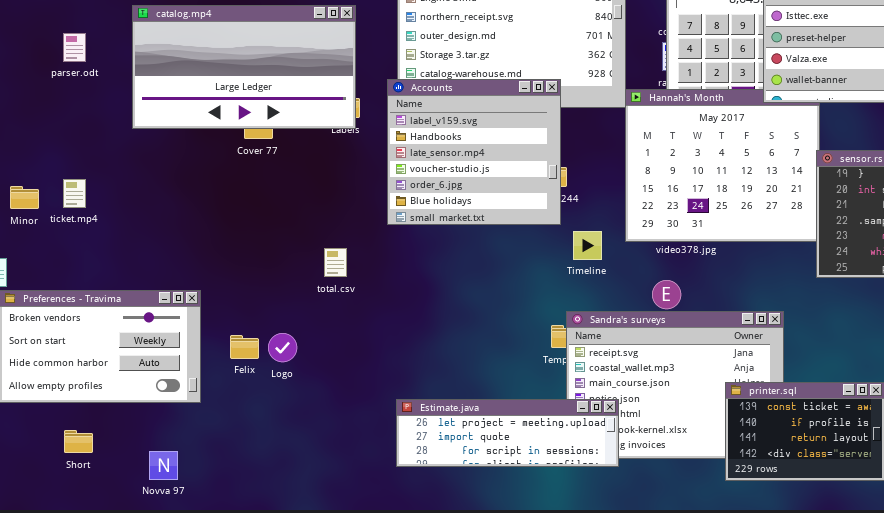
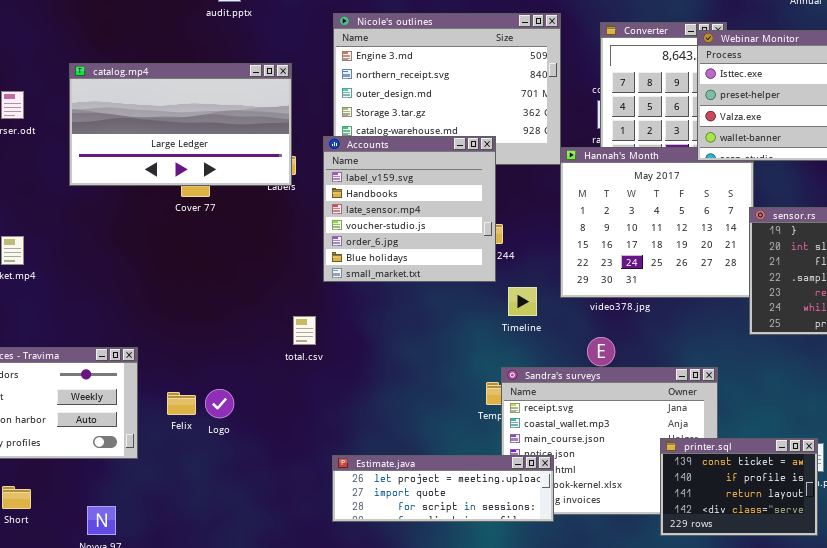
total.csv: [324,248,347,277] -> [293,316,316,345], moved

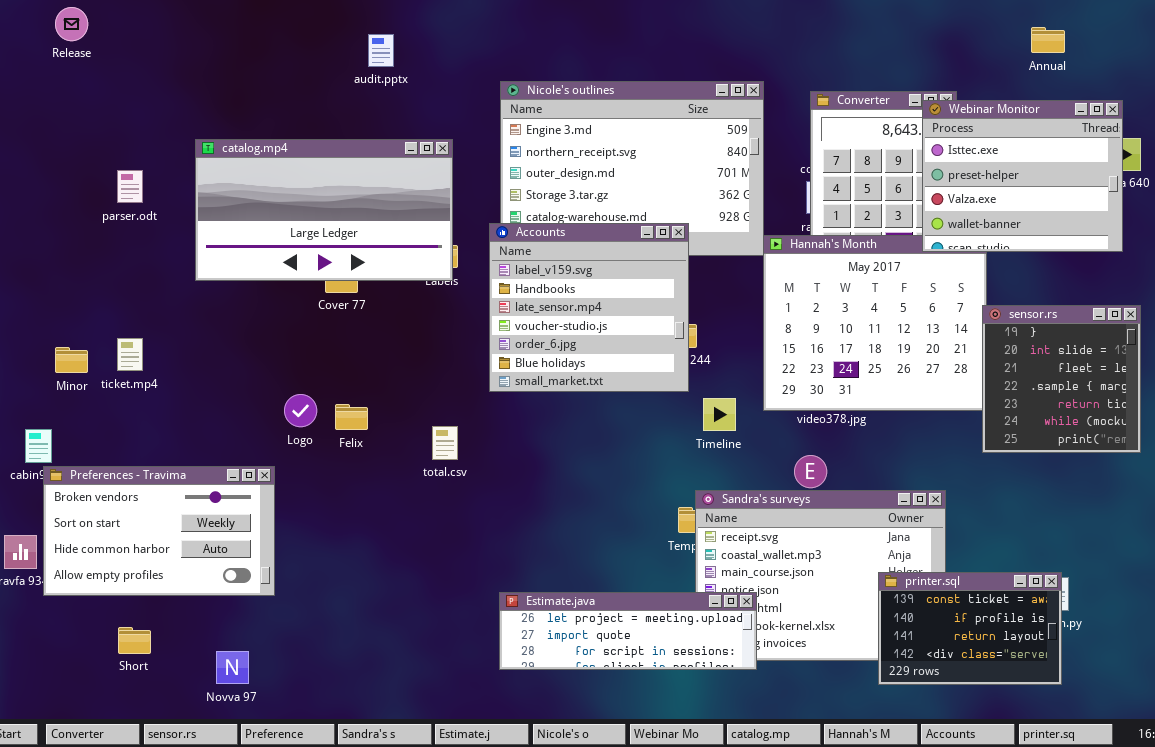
total.csv: [293,316,316,345] -> [432,426,458,460], moved
Logo: [205,389,234,418] -> [284,394,317,427], moved
Felix: [167,392,196,415] -> [335,404,368,430], moved

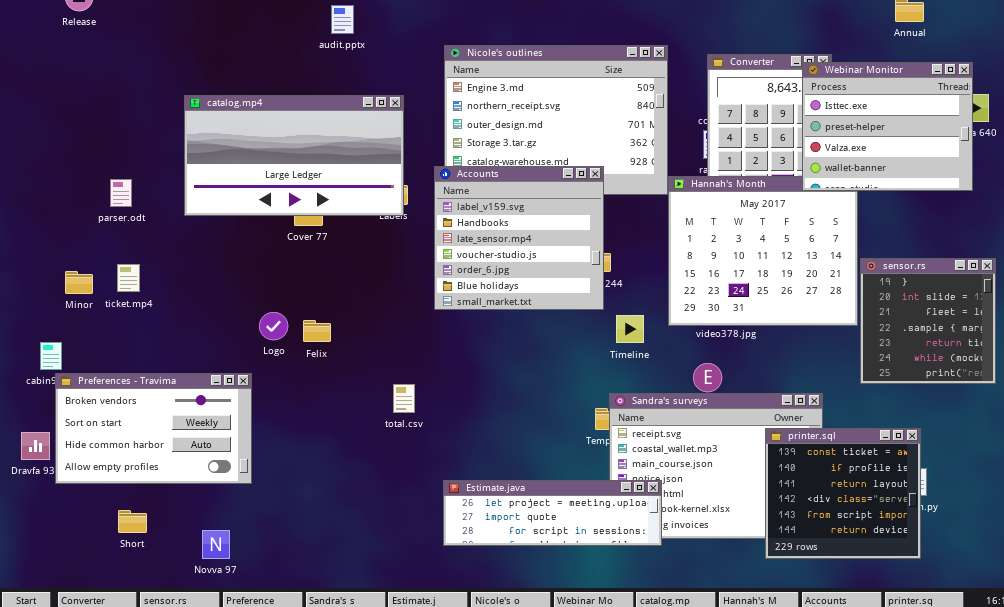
parser.odt: [117,170,143,203] -> [110,179,132,207], moved
sensor.rs: [982,305,1141,453] -> [860,258,996,384], moved
total.csv: [432,426,458,460] -> [393,384,415,413], moved
printer.sql: [878,572,1062,685] -> [765,428,921,559], resized

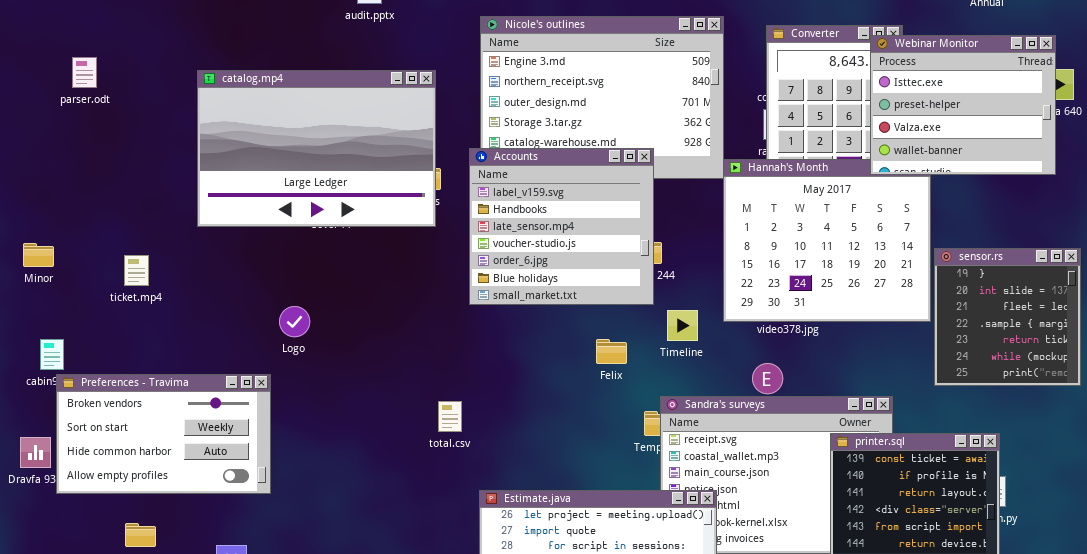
catalog.mp4: [184,95,404,216] -> [197,70,436,227], resized
parser.odt: [110,179,132,207] -> [72,57,97,88], moved
Minor: [65,271,93,294] -> [23,243,54,267], moved
Felix: [303,320,331,342] -> [596,339,627,364], moved
total.csv: [393,384,415,413] -> [438,401,462,432], moved

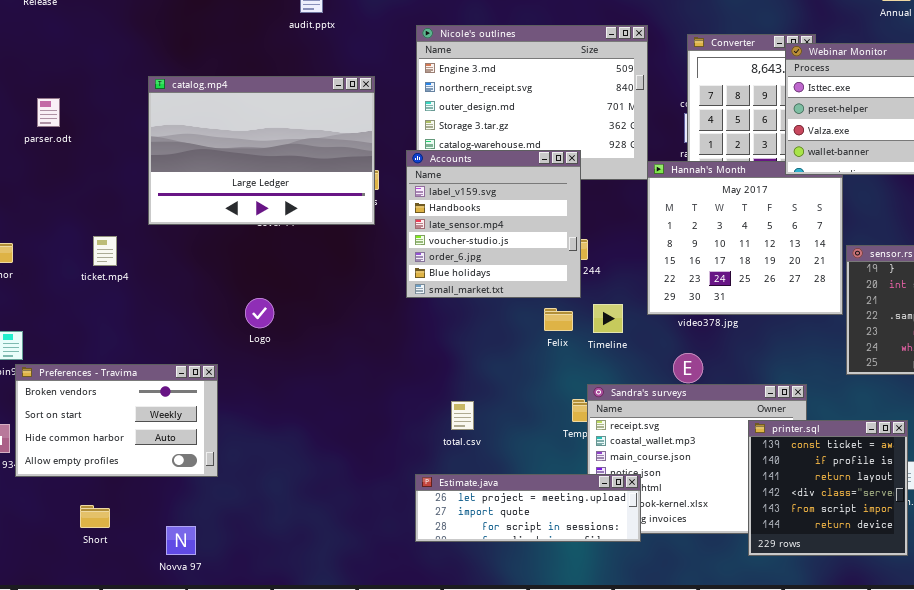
parser.odt: [72,57,97,88] -> [37,98,60,127], moved
ticket.mp4: [124,255,149,286] -> [93,236,117,266], moved
Logo: [279,306,310,337] -> [245,298,274,328], moved
Felix: [596,339,627,364] -> [544,308,573,331], moved
total.csv: [438,401,462,432] -> [451,401,474,430], moved

